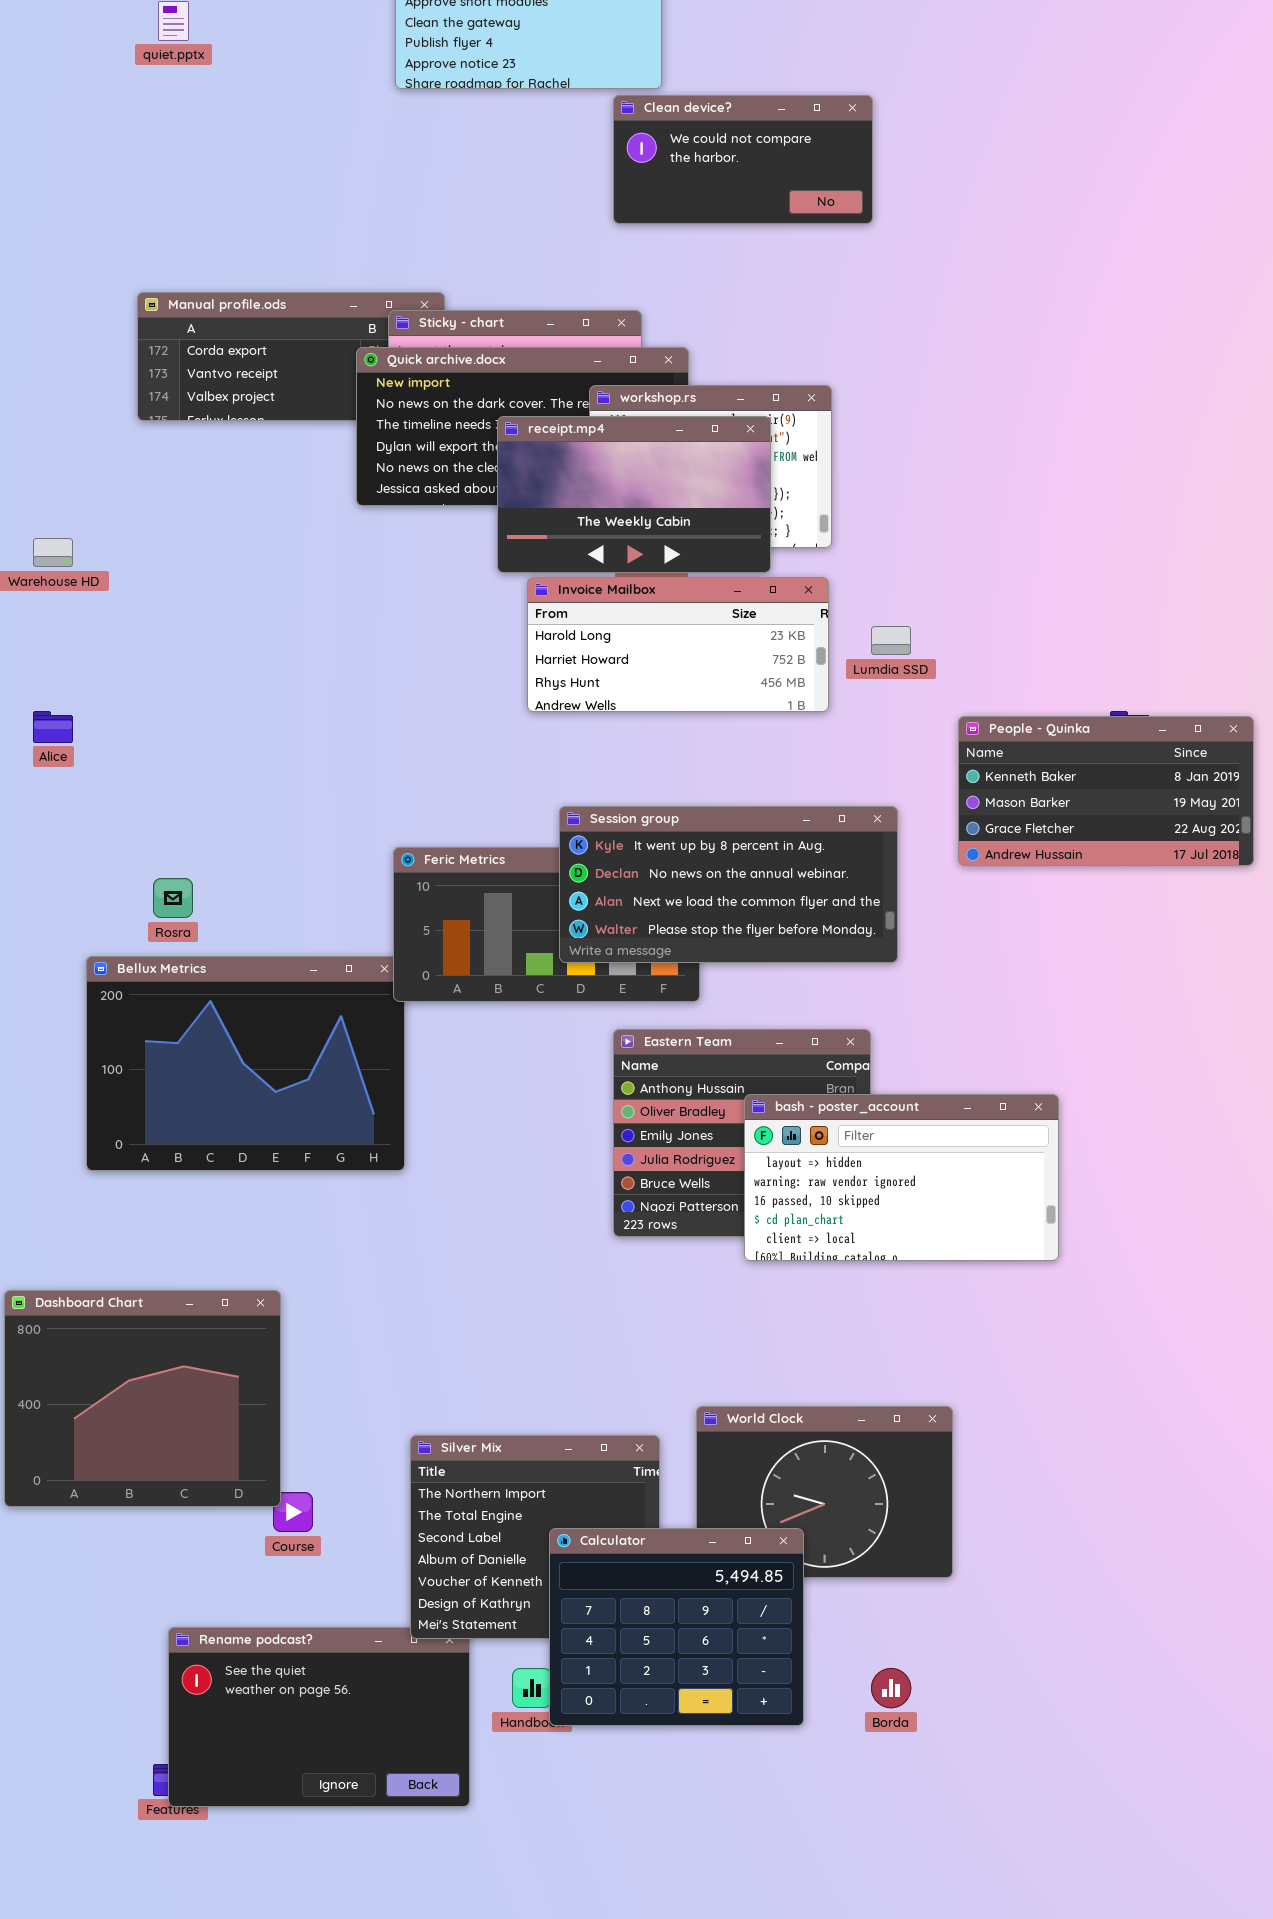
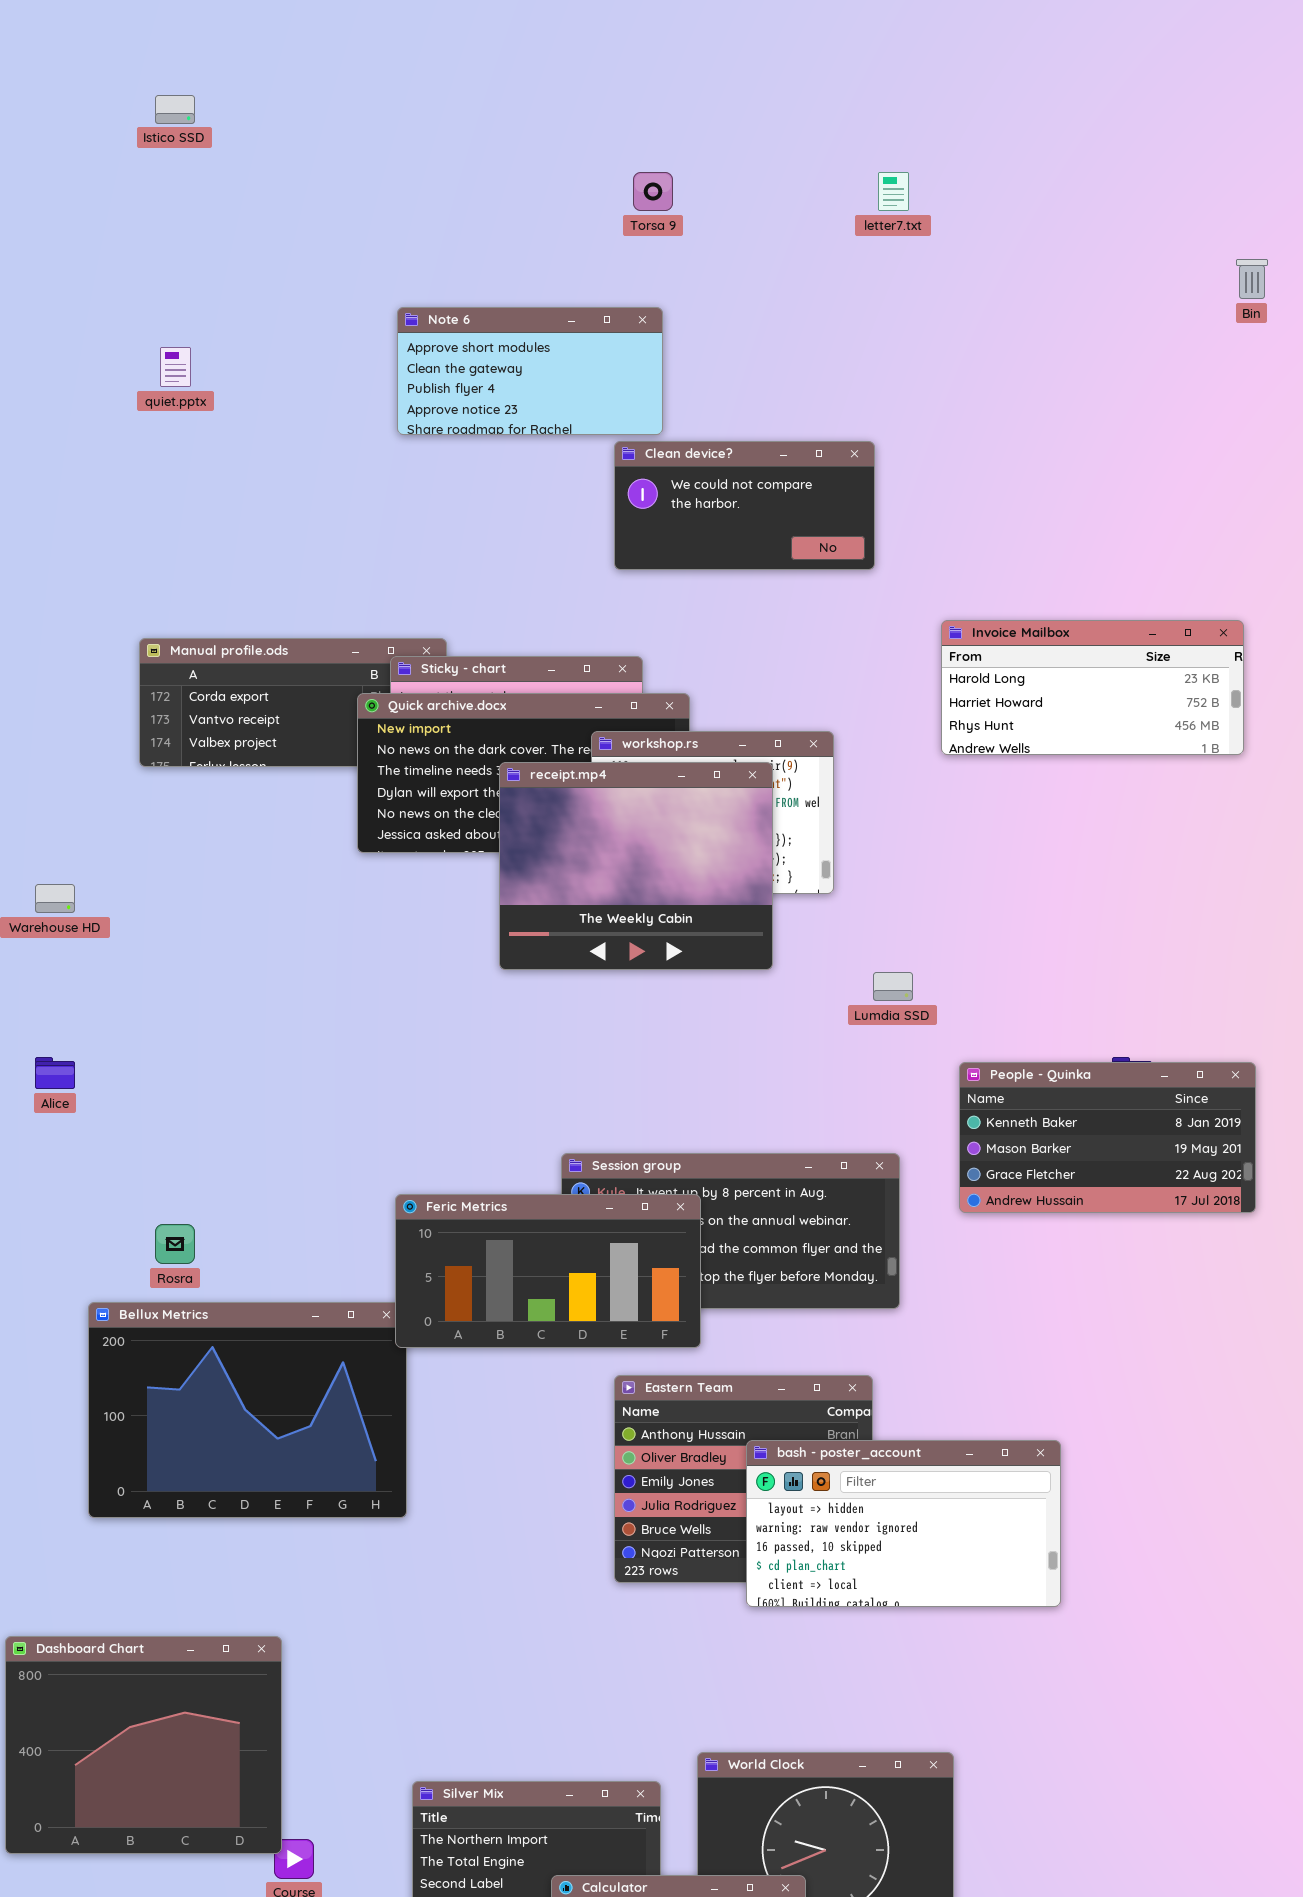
receipt.mp4: [497,416,771,573] -> [499,762,773,970], resized
Invoice Mailbox: [527,577,829,712] -> [941,620,1244,755], moved
Feric Metrics: [393,847,700,1002] -> [395,1194,701,1348], raised

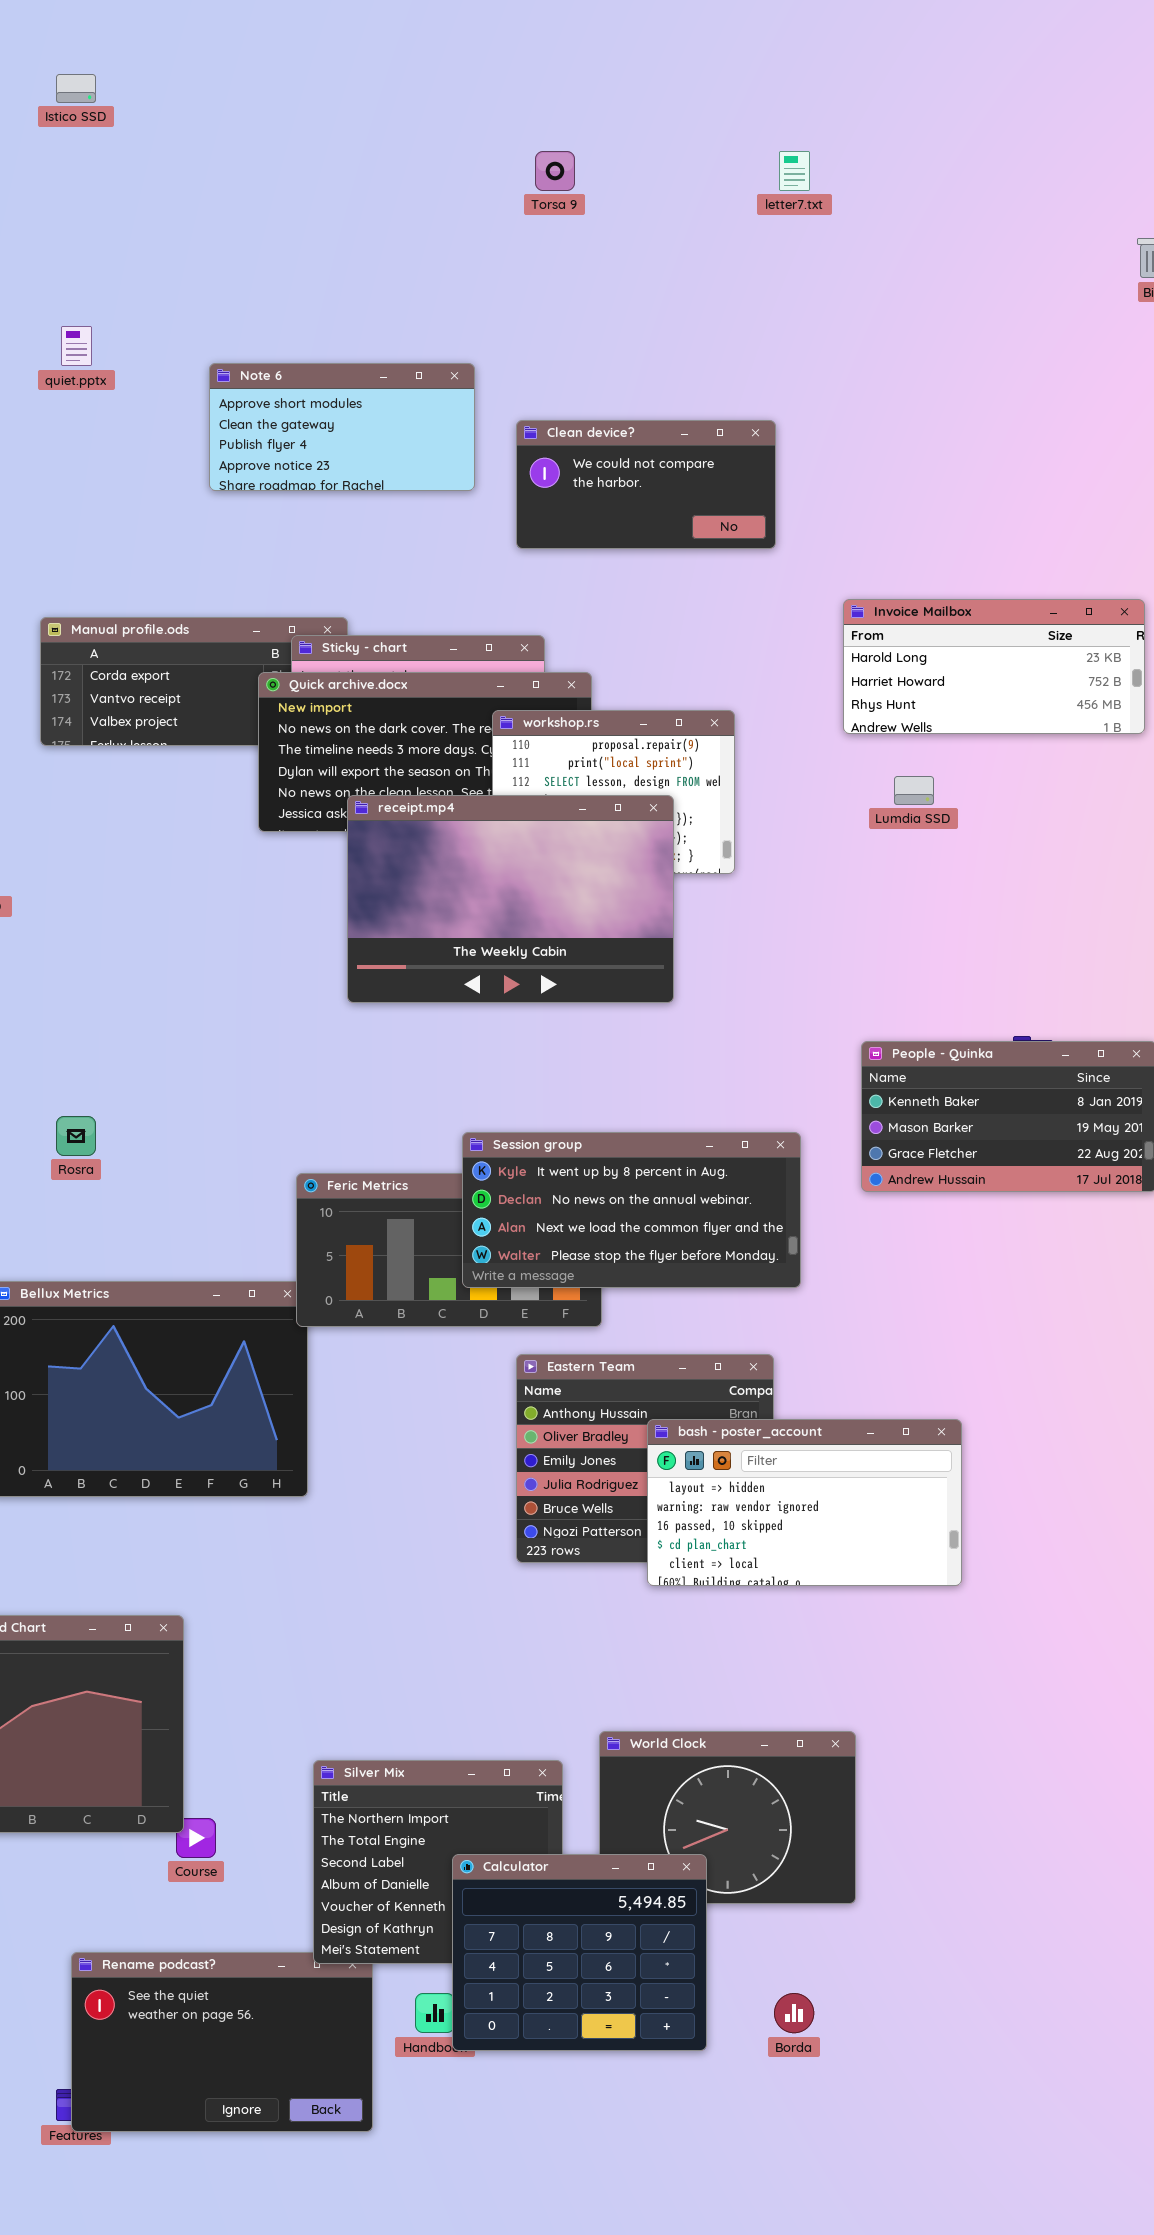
Note 6: [397,307,663,435] -> [209,363,475,491], moved
receipt.mp4: [499,762,773,970] -> [347,795,674,1003], moved, resized
Lumdia SSD: [873,972,913,1001] -> [894,776,934,805], moved
Session group: [561,1153,900,1309] -> [462,1132,801,1288], raised
Rosra: [155,1224,195,1264] -> [56,1116,96,1156], moved

